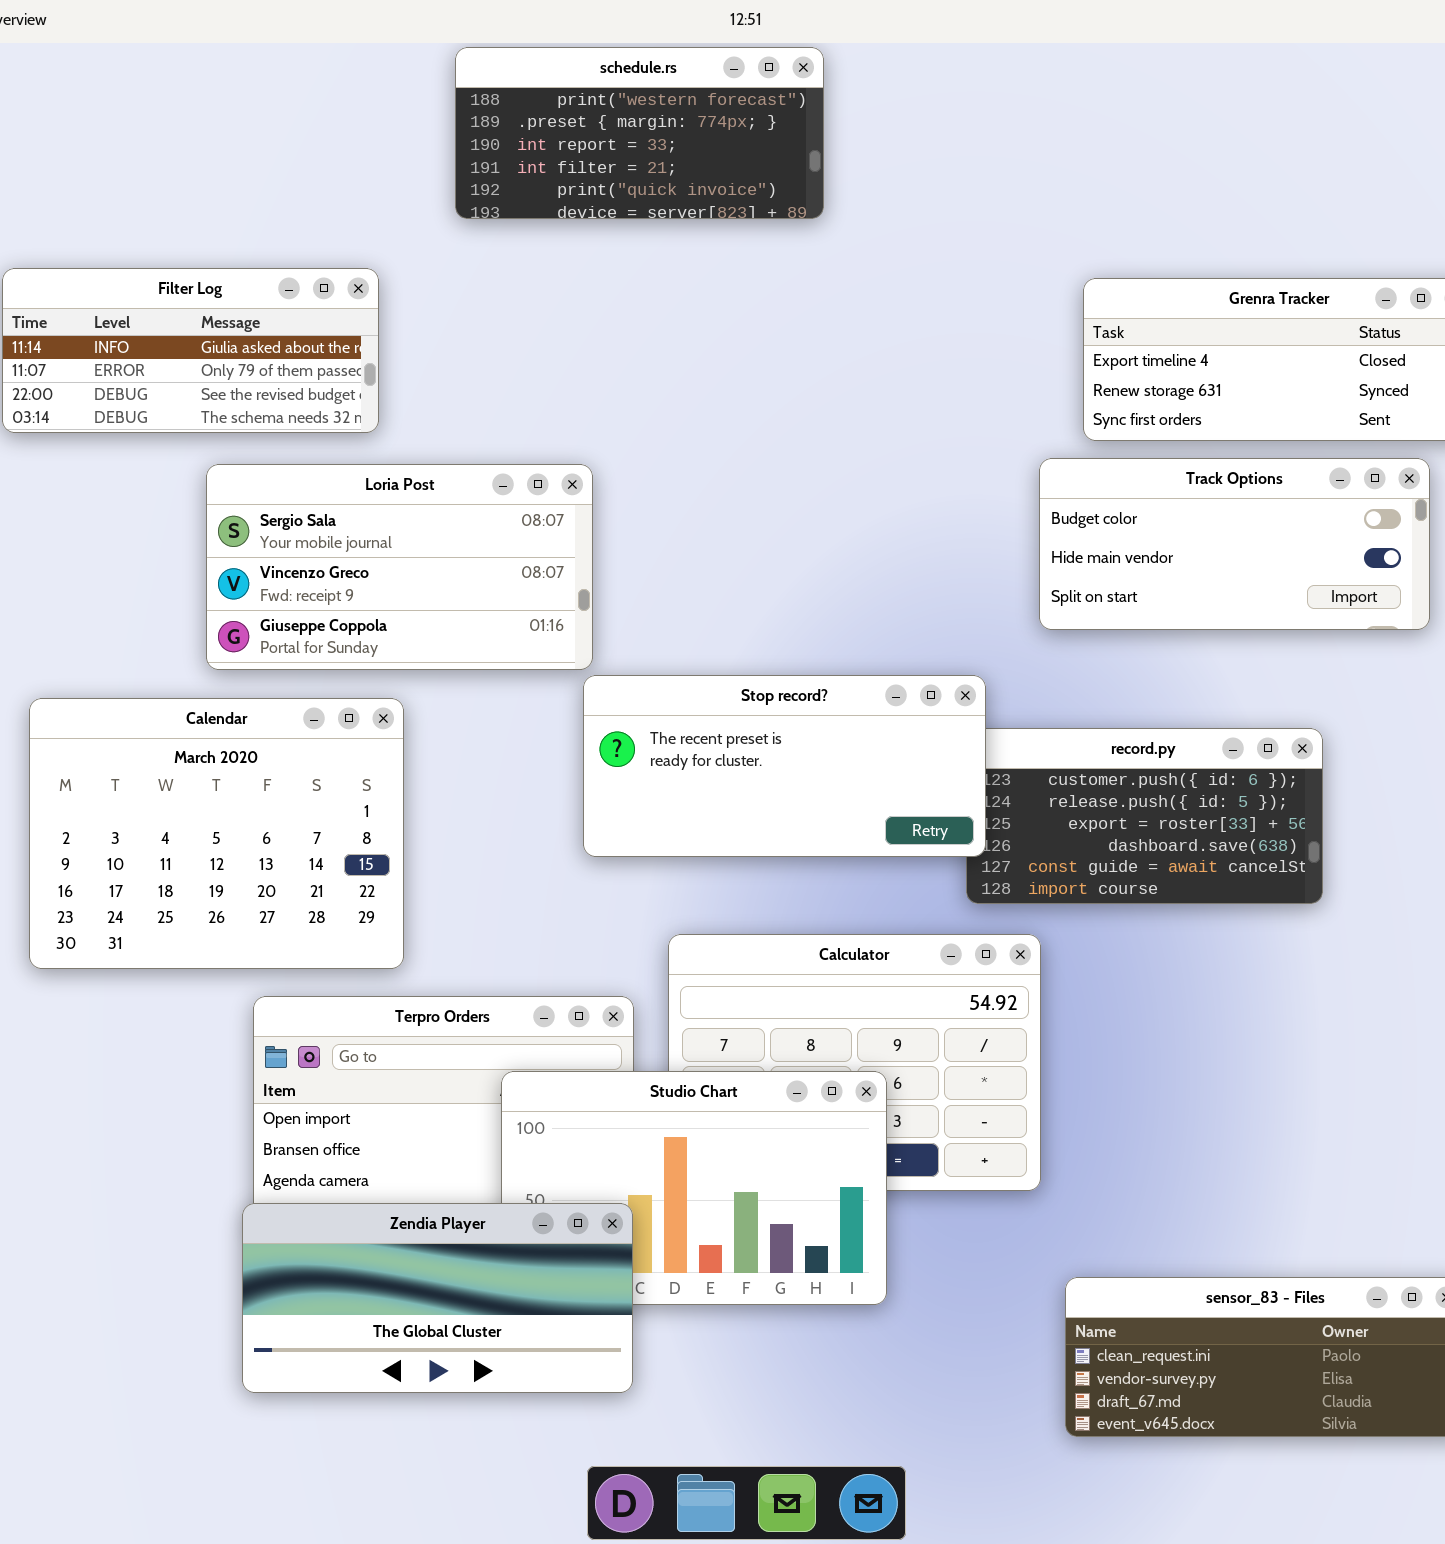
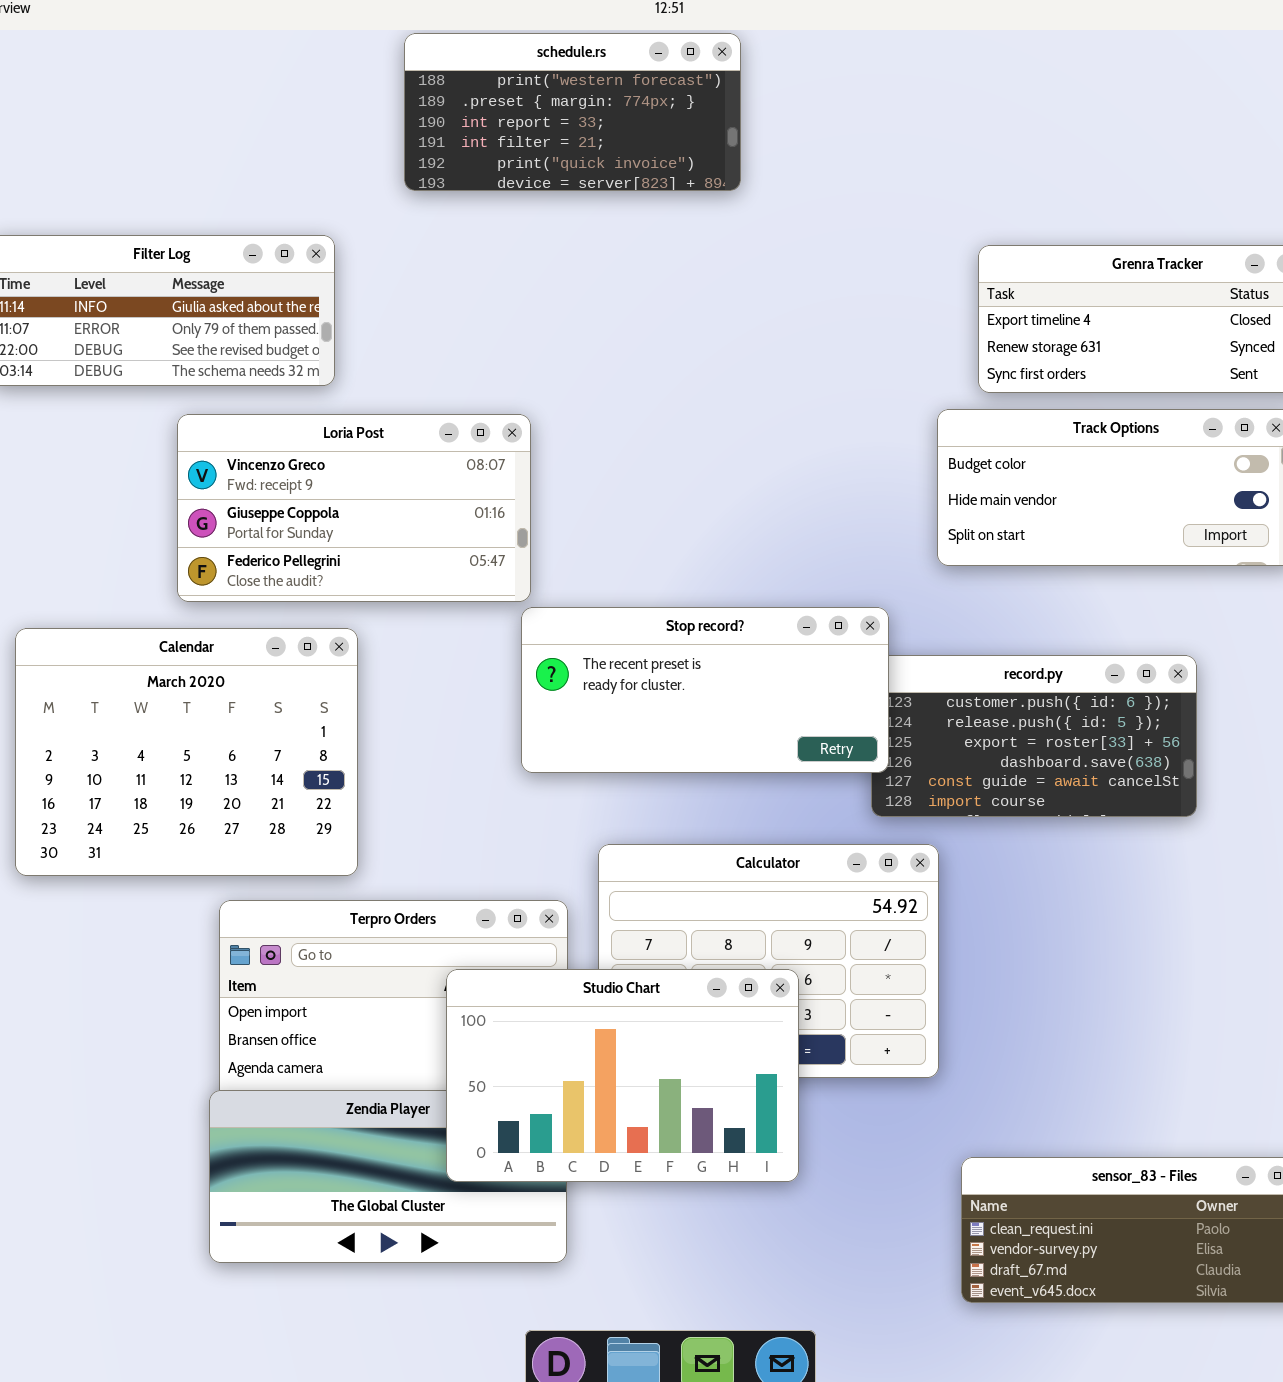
Loria Post: [206,464,593,670] -> [177,414,531,602], scrolled down 1 row
Studio Chart: [501,1071,887,1305] -> [446,969,799,1182], raised

